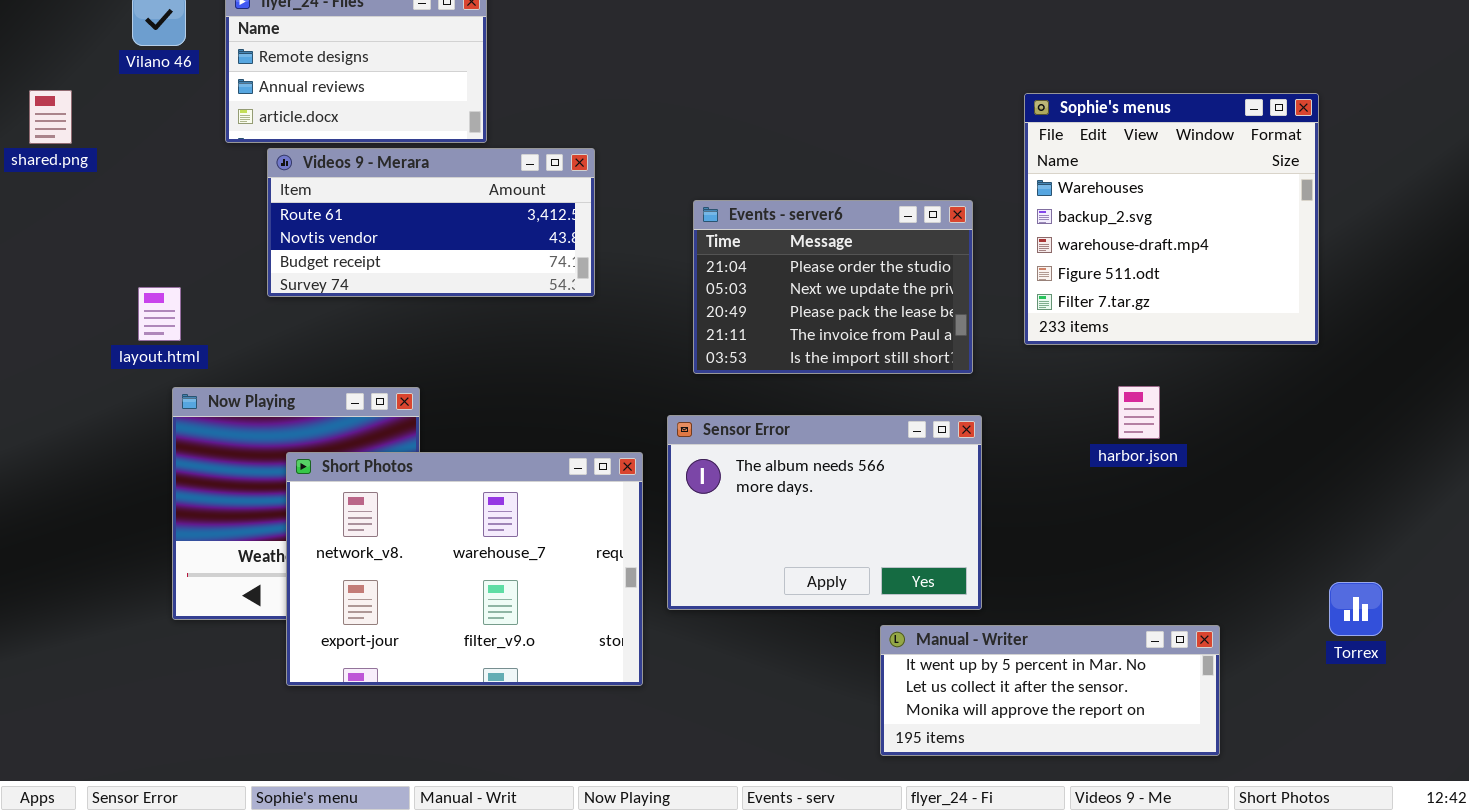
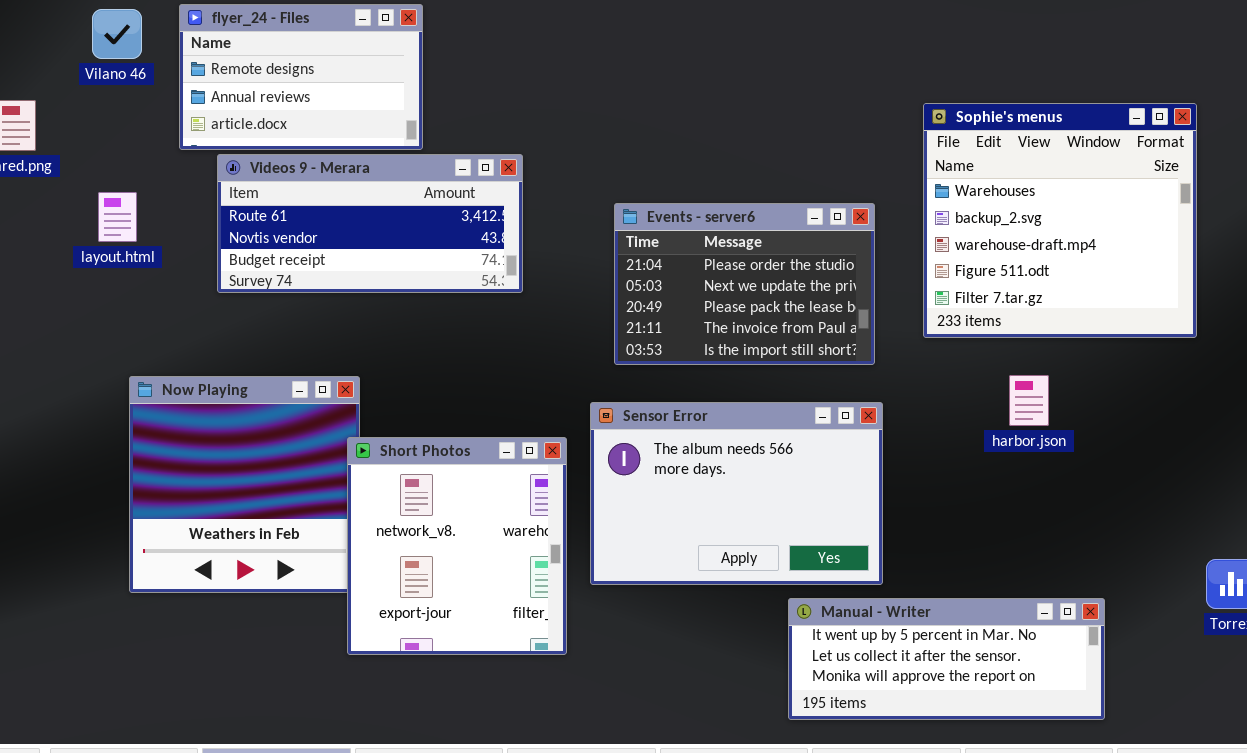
layout.html: [138,287,181,341] -> [98,192,137,242], moved
Short Photos: [286,452,643,686] -> [347,437,567,655], resized

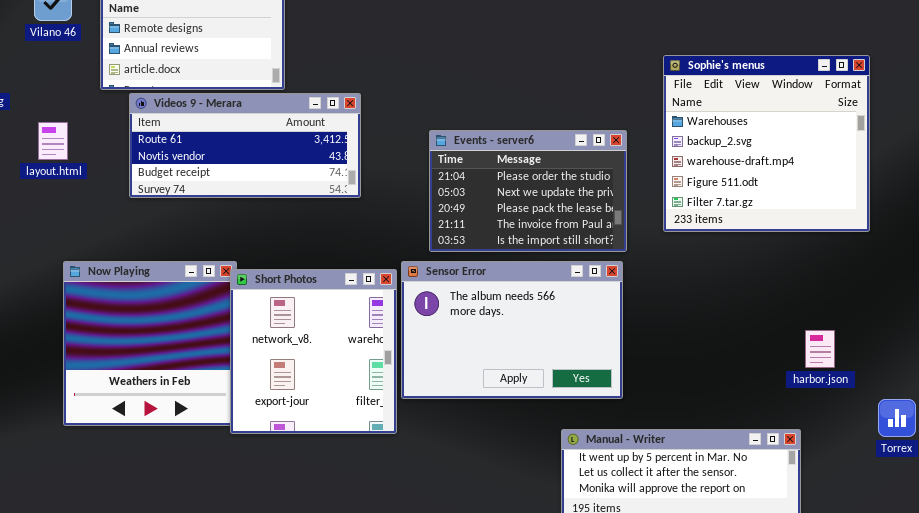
harbor.json: [1009,375,1049,426] -> [805,330,835,368], moved
Sensor Error: [590,402,883,585] -> [401,261,623,399], moved
Short Photos: [347,437,567,655] -> [230,269,397,434], moved

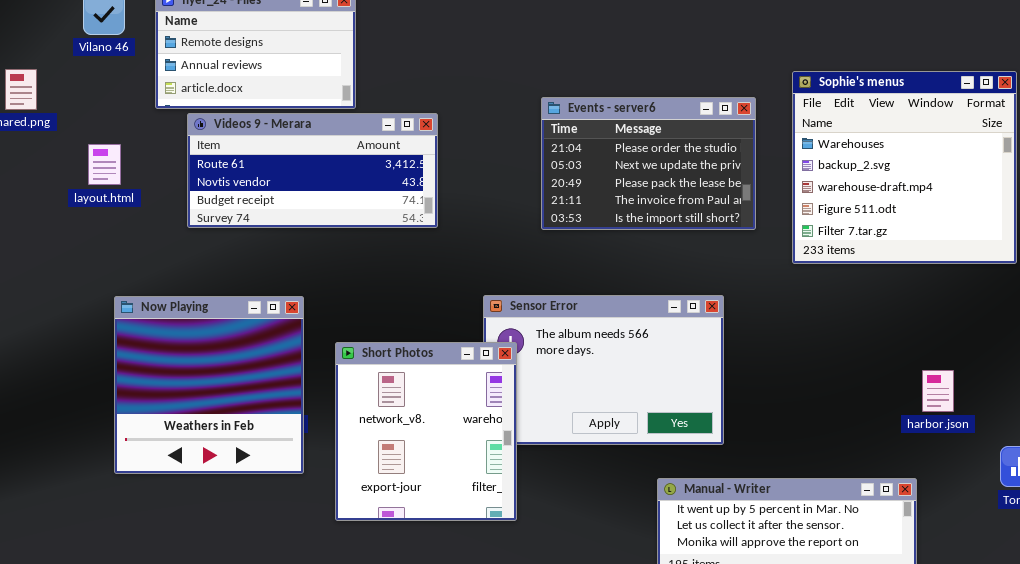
Sophie's menus: [663,55,870,232] -> [792,71,1017,264], moved
Events - server6: [429,130,627,252] -> [541,97,756,230], moved
Short Photos: [230,269,397,434] -> [335,342,517,521], moved

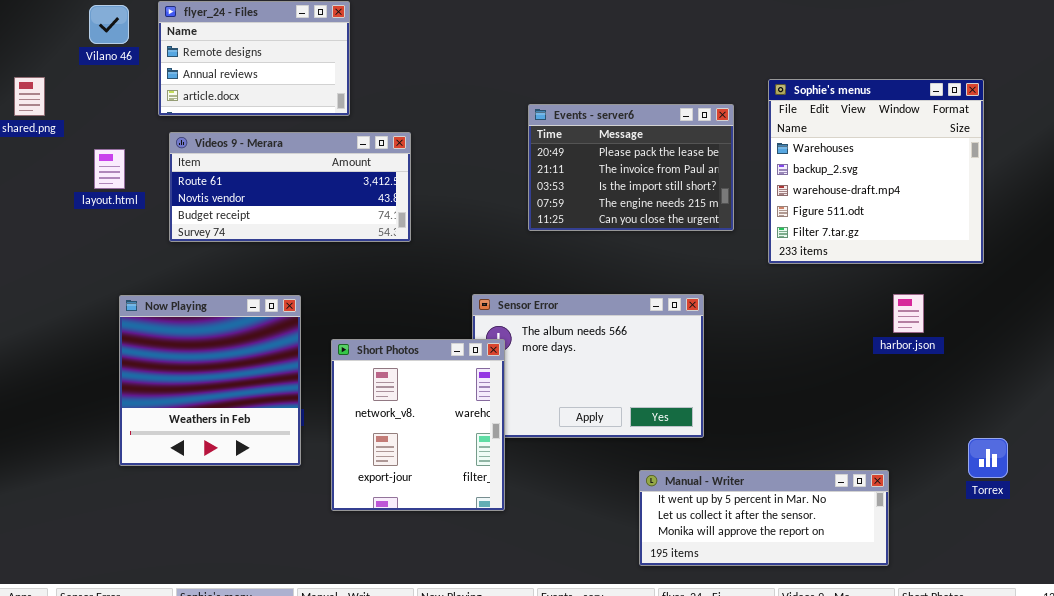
Events - server6: [541,97,756,230] -> [528,104,734,231], scrolled down 2 rows
Videos 9 - Merara: [187,113,438,228] -> [169,132,411,242], moved
harbor.json: [922,370,954,412] -> [893,294,924,333], moved

